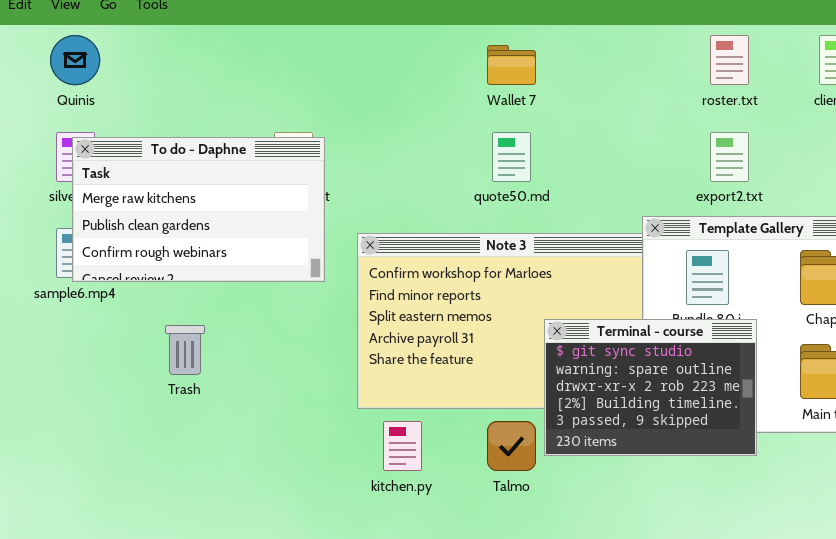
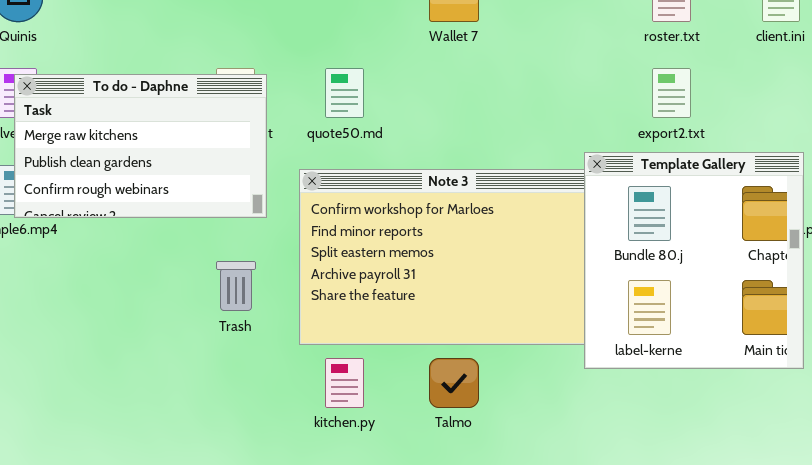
quote50.md: [492,132,531,182] -> [325,68,364,118], moved
Terminal - course: [544,319,757,456] -> none, closed
Trash: [165,325,205,375] -> [216,261,256,311], moved

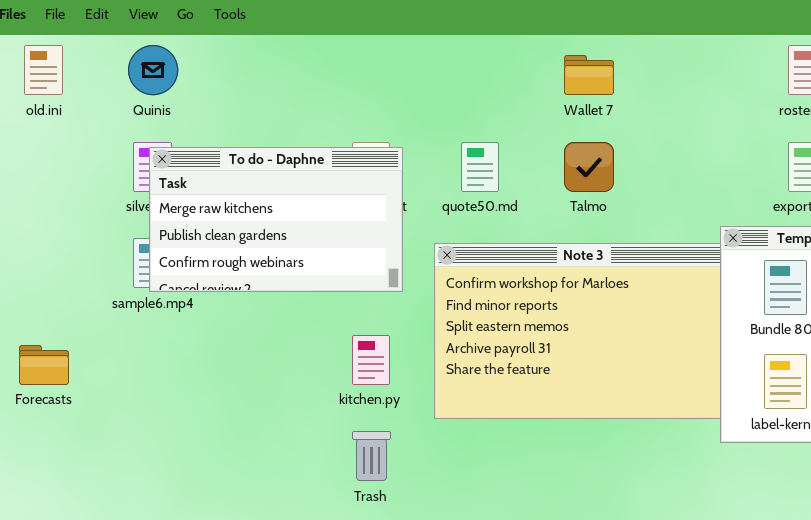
Trash: [216,261,256,311] -> [352,431,391,481], moved
kitchen.py: [325,358,364,408] -> [352,335,390,385], moved
Talmo: [429,358,479,408] -> [564,142,614,192], moved

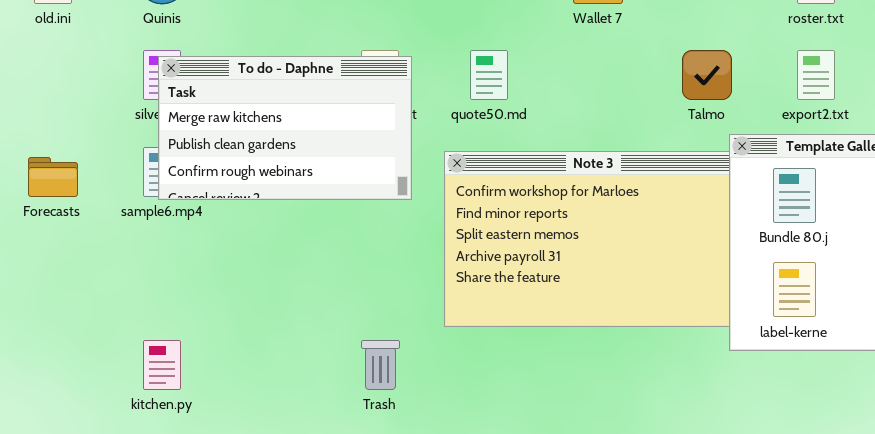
Talmo: [564,142,614,192] -> [682,50,732,100], moved
kitchen.py: [352,335,390,385] -> [143,340,181,390], moved
Forecasts: [19,345,69,385] -> [28,157,78,197], moved

